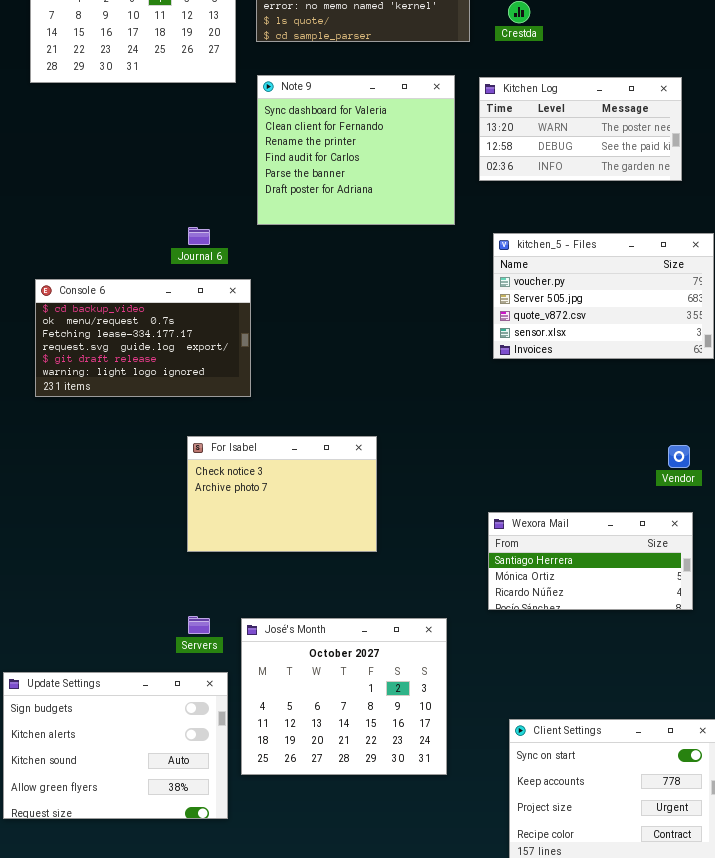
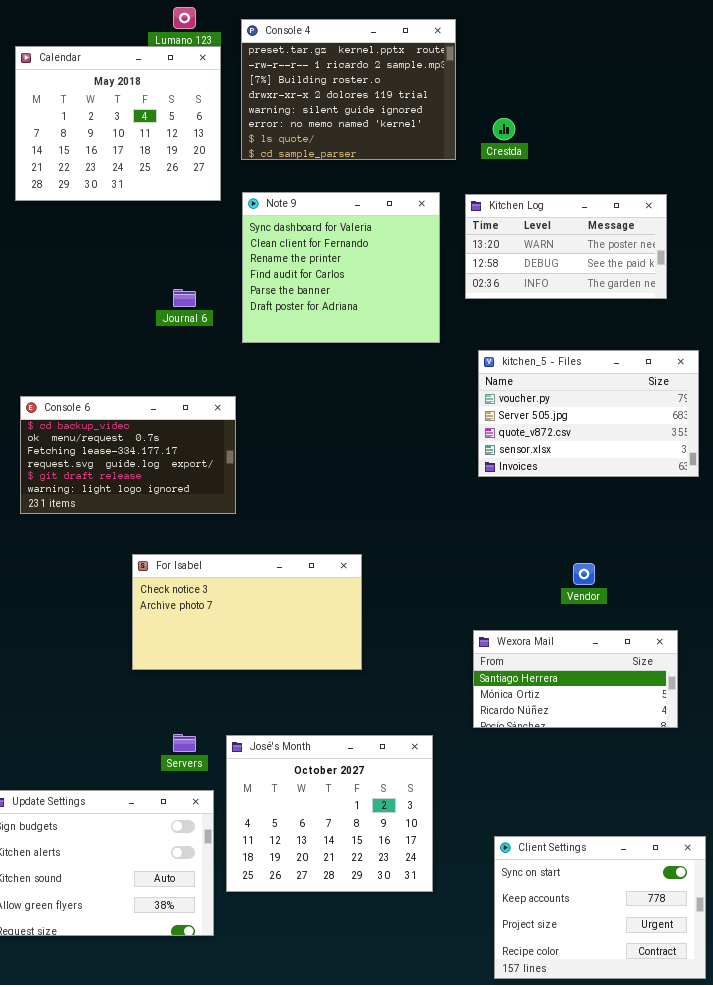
Journal 6: [188,227,210,245] -> [173,289,196,307], moved
For Isabel: [187,436,377,552] -> [132,554,362,670], resized
Vendor: [668,445,690,468] -> [573,563,595,585], moved

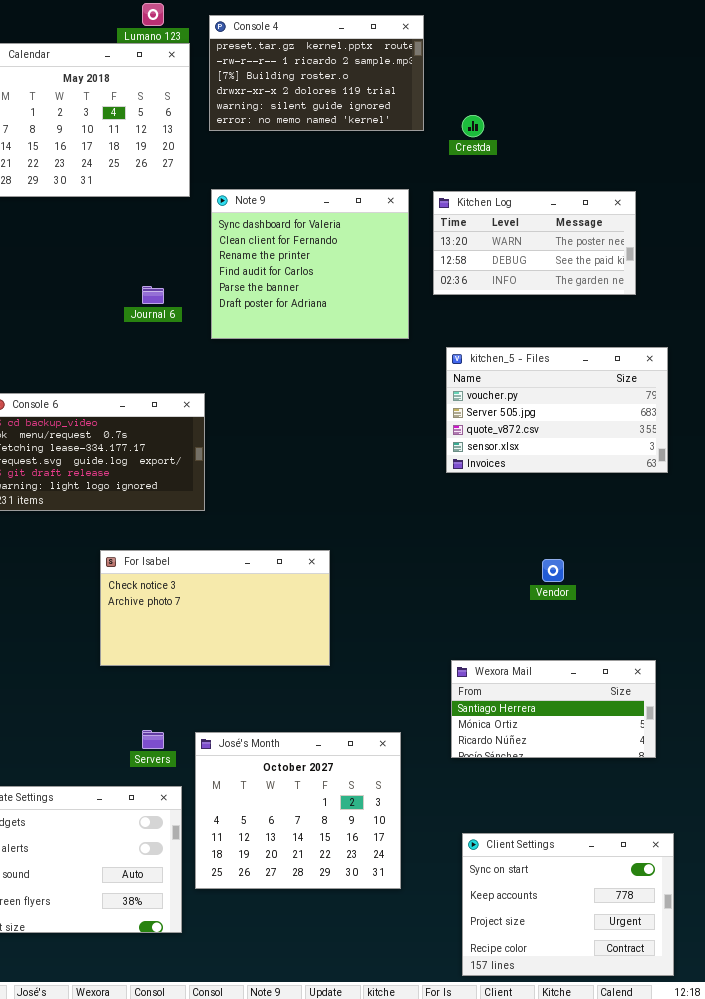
Console 4: [241,19,456,160] -> [209,15,424,131], resized
Wexora Mail: [473,630,678,728] -> [451,660,656,758], moved

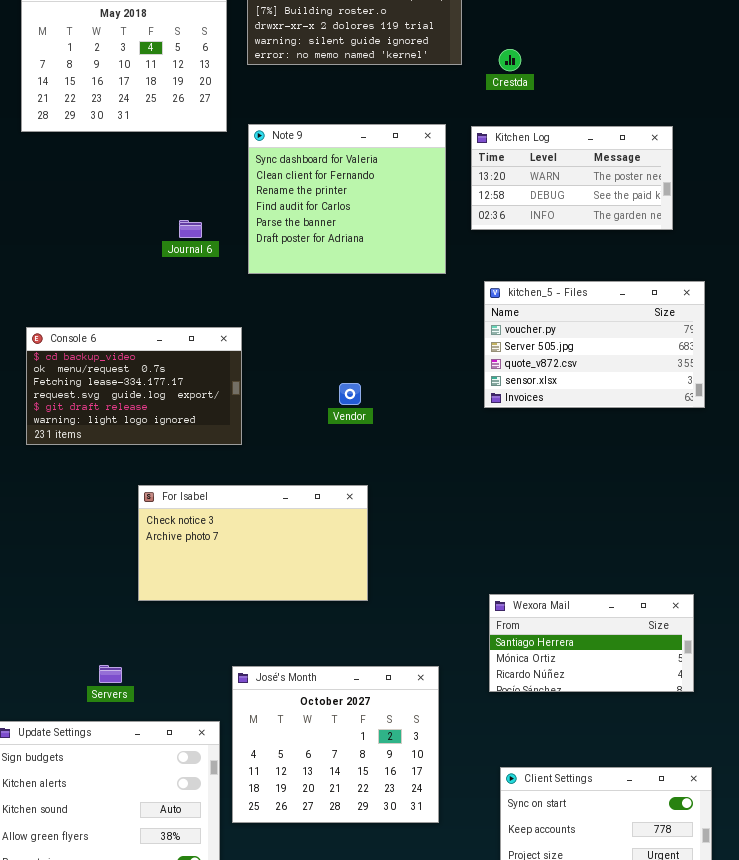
Vendor: [542,559,564,582] -> [339,383,361,405], moved
Servers: [142,730,164,749] -> [99,665,122,683], moved

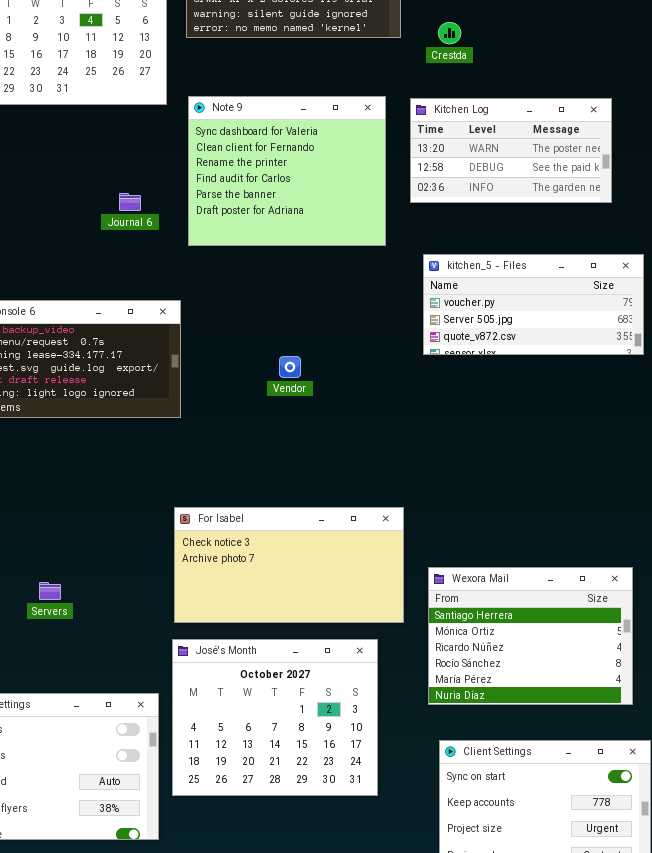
kitchen_5 - Files: [484,281,705,408] -> [423,254,644,355], resized
For Isabel: [138,485,368,601] -> [174,507,404,623], moved
Wexora Mail: [489,594,694,692] -> [428,567,633,705], resized
Servers: [99,665,122,683] -> [39,582,61,600], moved

